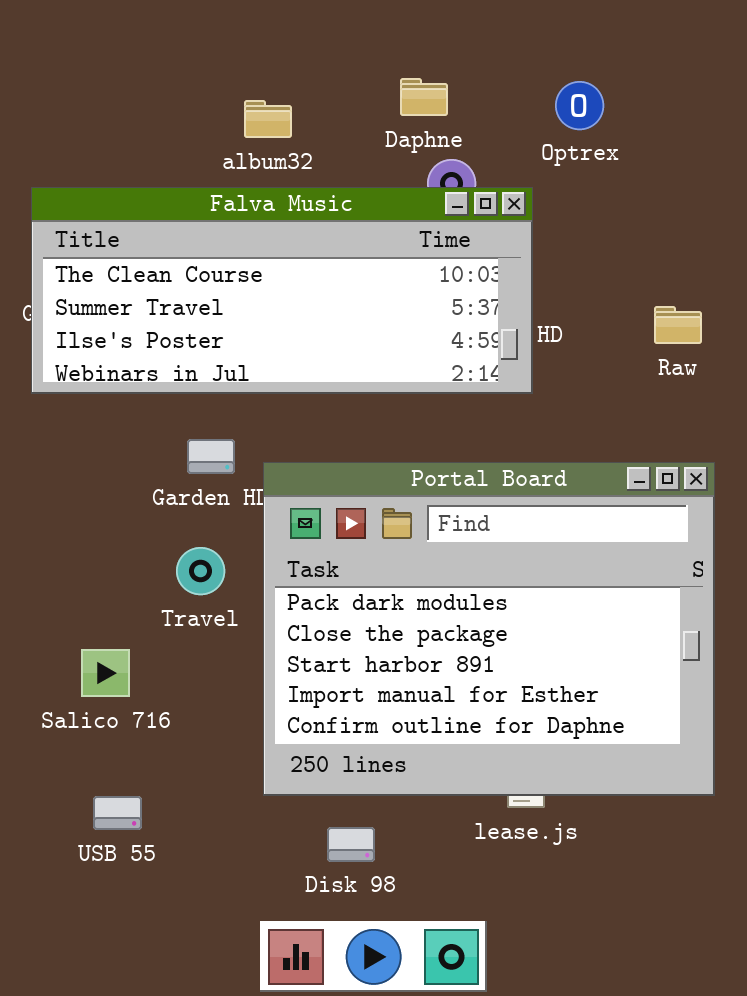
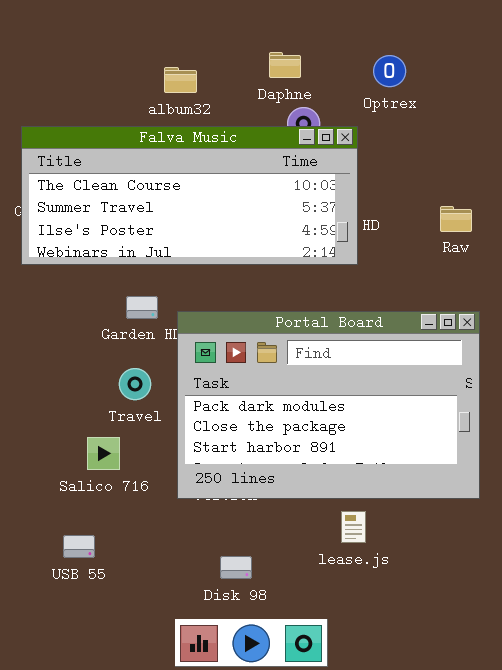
Portal Board: [263,462,715,796] -> [177,311,480,499], resized
Salico 716: [81,649,130,697] -> [87,437,120,470], moved

